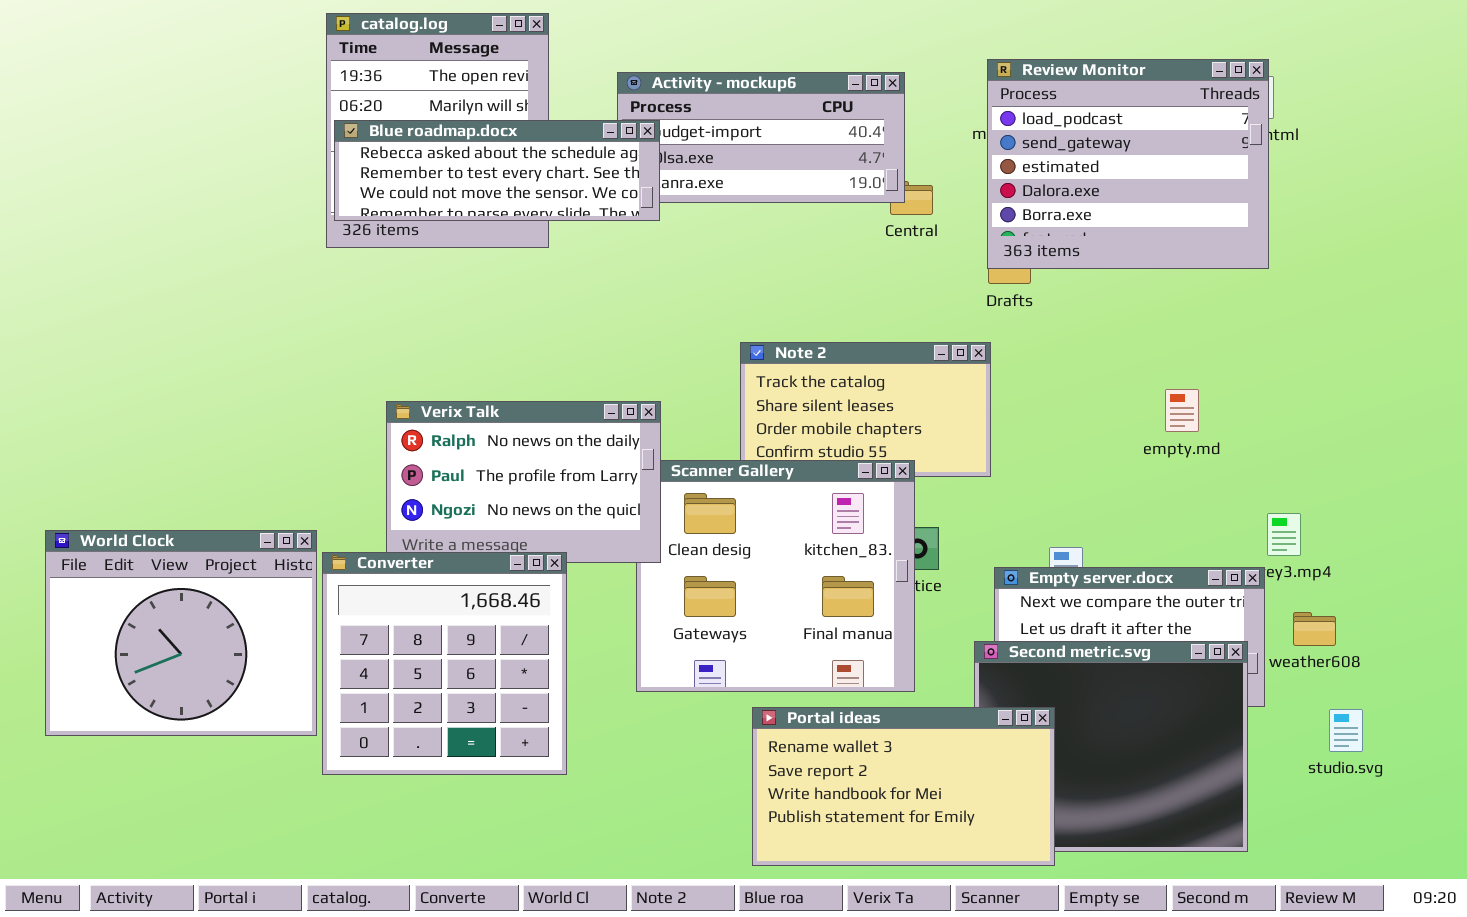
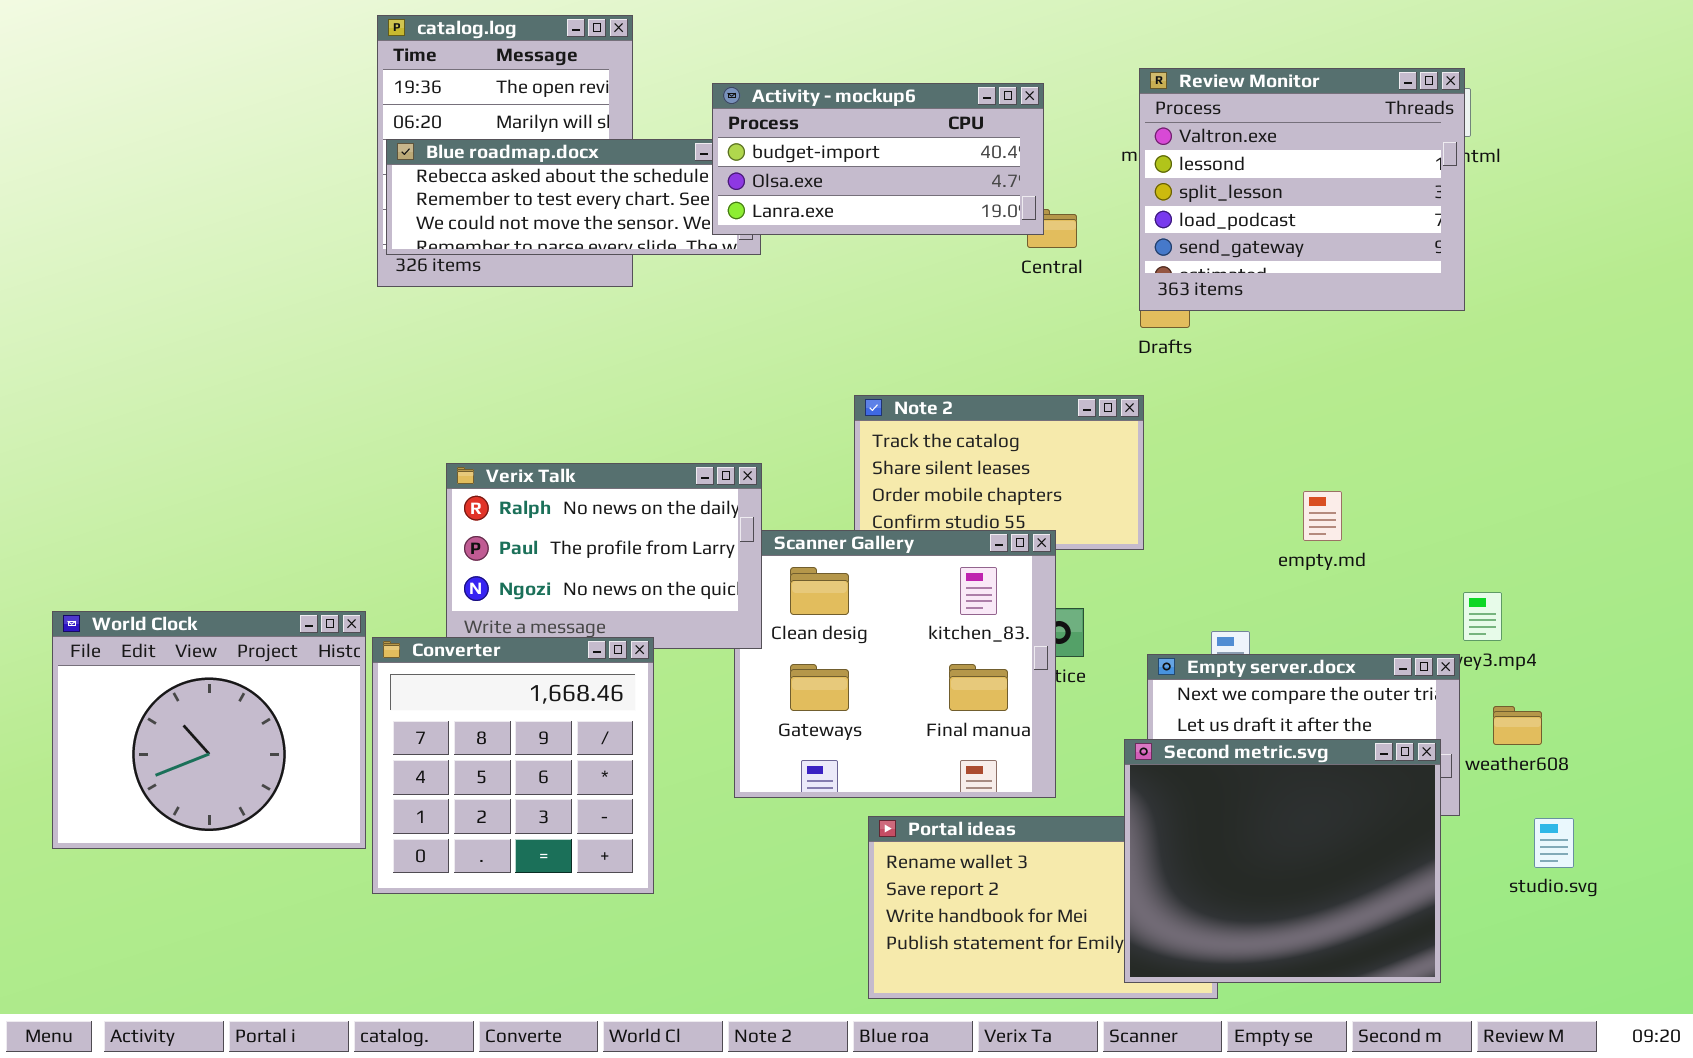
Review Monitor: [987,59,1269,269] -> [1139,68,1465,311], scrolled up 3 rows
Activity - mockup6: [617,72,905,203] -> [712,83,1044,235], raised
empty.md: [1165,389,1199,432] -> [1303,491,1342,541], moved
Second metric.svg: [974,641,1248,852] -> [1124,739,1441,983], raised

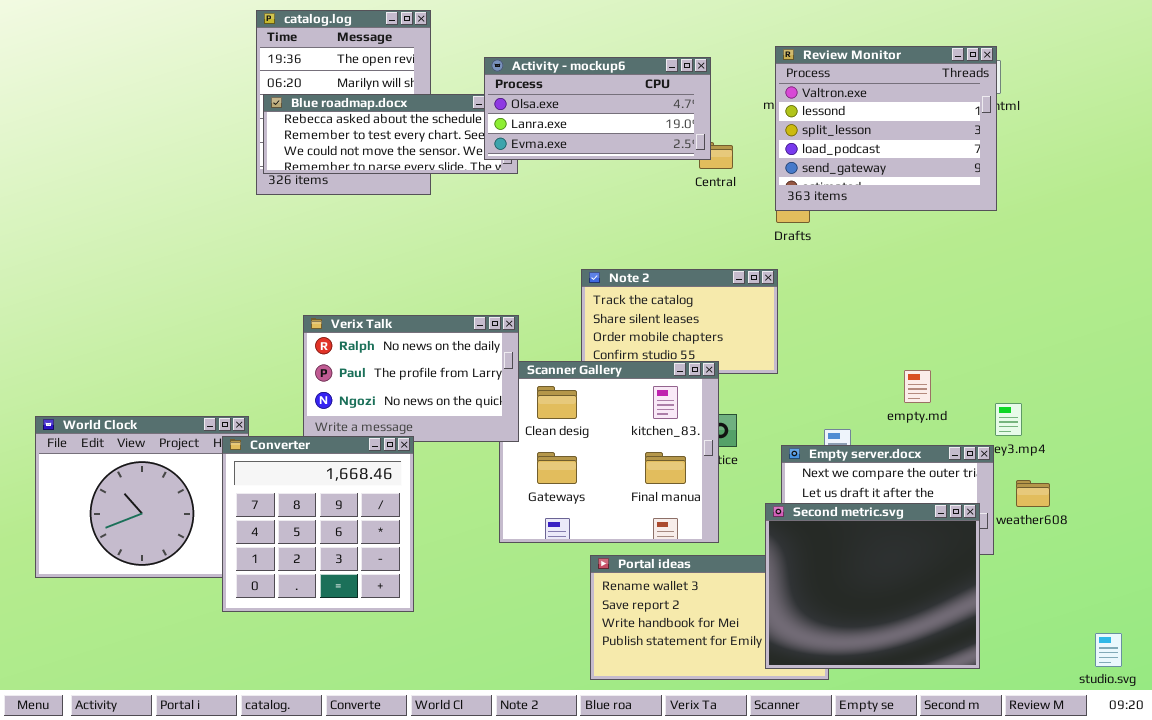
Activity - mockup6: [712,83,1044,235] -> [484,57,711,160], scrolled down 1 row
empty.md: [1303,491,1342,541] -> [904,370,931,403], moved
Converter: [372,637,654,894] -> [222,436,414,612], moved
studio.svg: [1534,818,1574,868] -> [1095,633,1122,667], moved

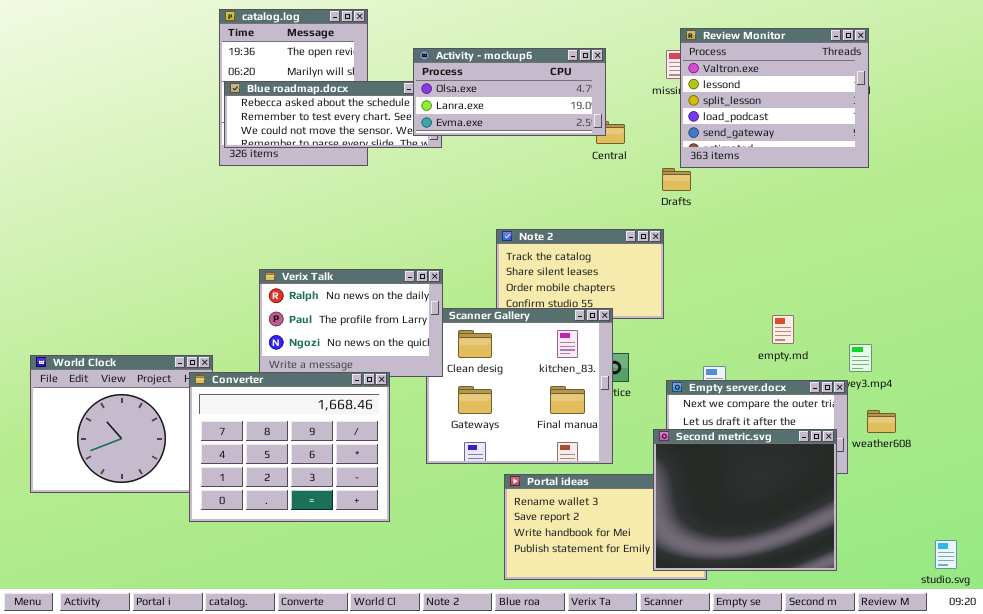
Review Monitor: [775,46,997,211] -> [680,28,869,168], moved
Converter: [222,436,414,612] -> [189,372,390,522], resized

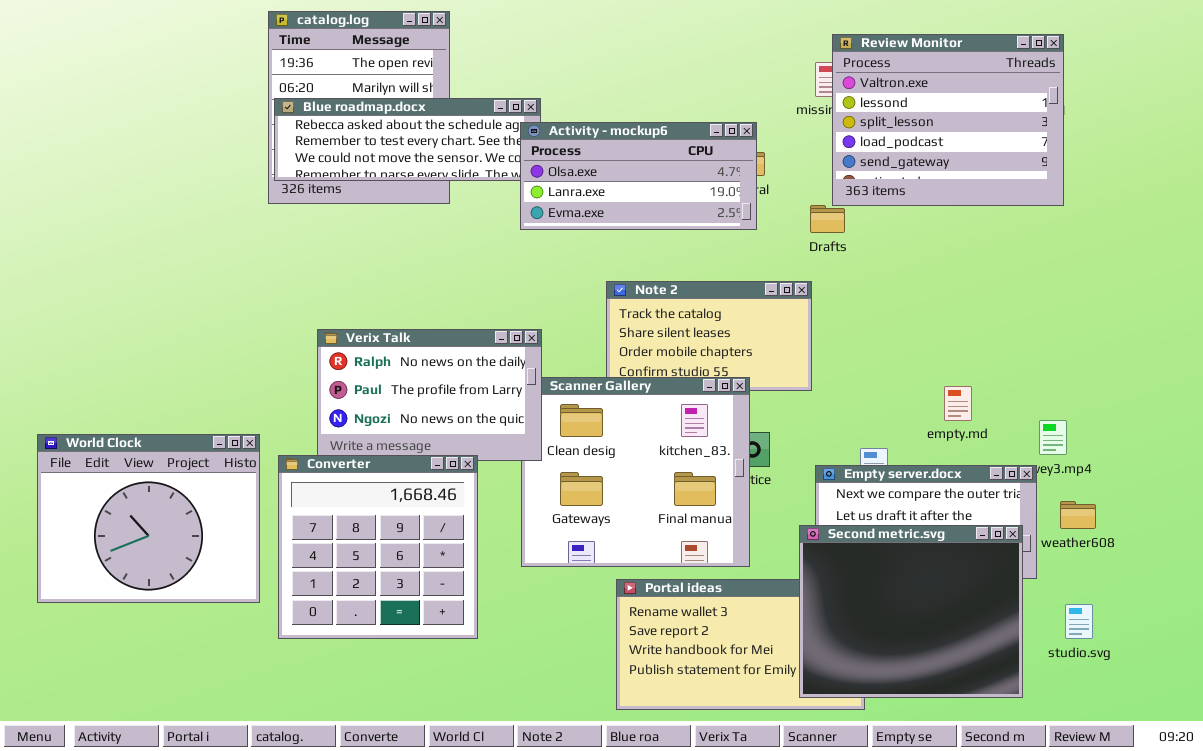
Activity - mockup6: [413,48,606,136] -> [520,122,757,230], moved
Converter: [189,372,390,522] -> [278,455,478,639], resized
studio.svg: [935,540,957,569] -> [1065,604,1093,639], moved

